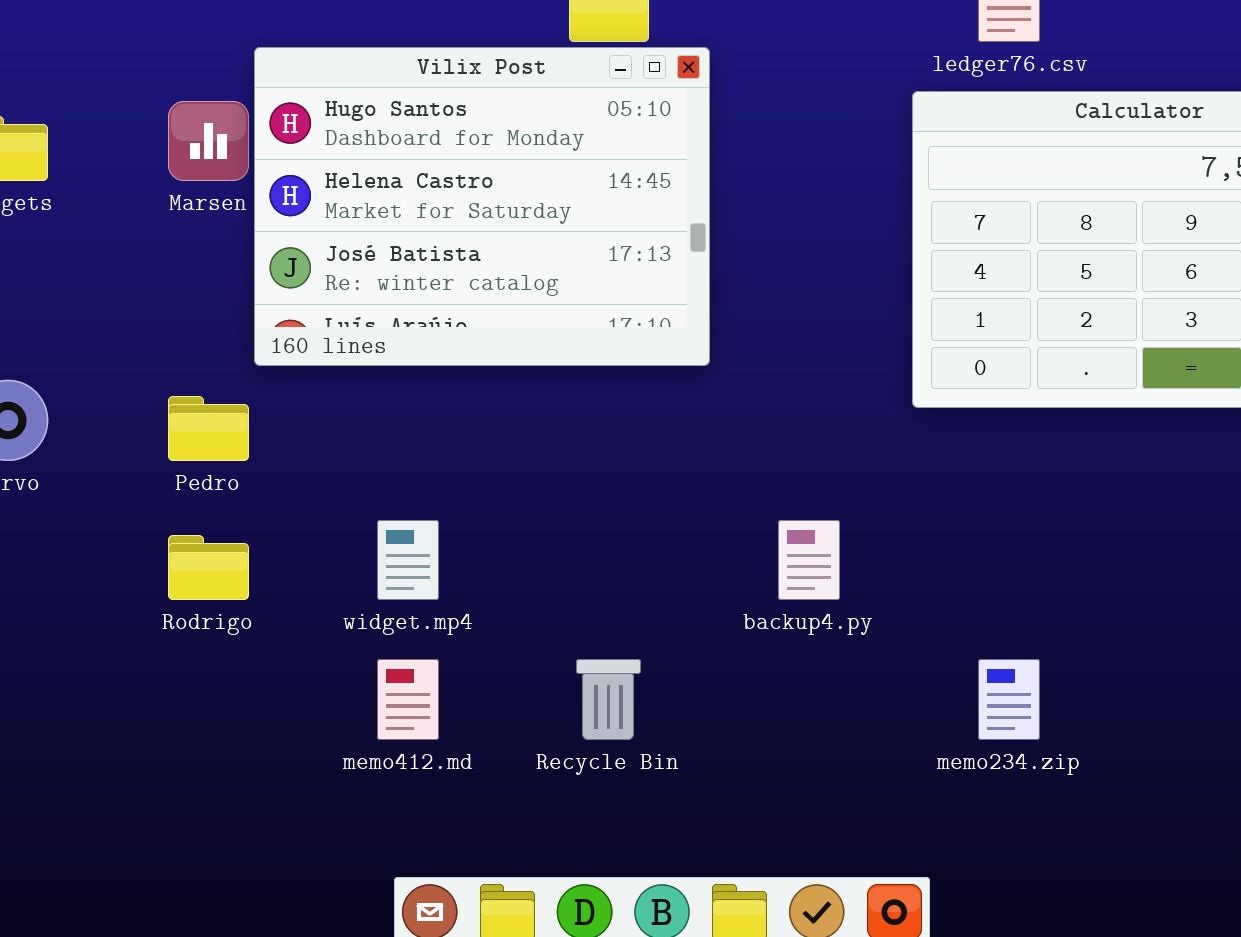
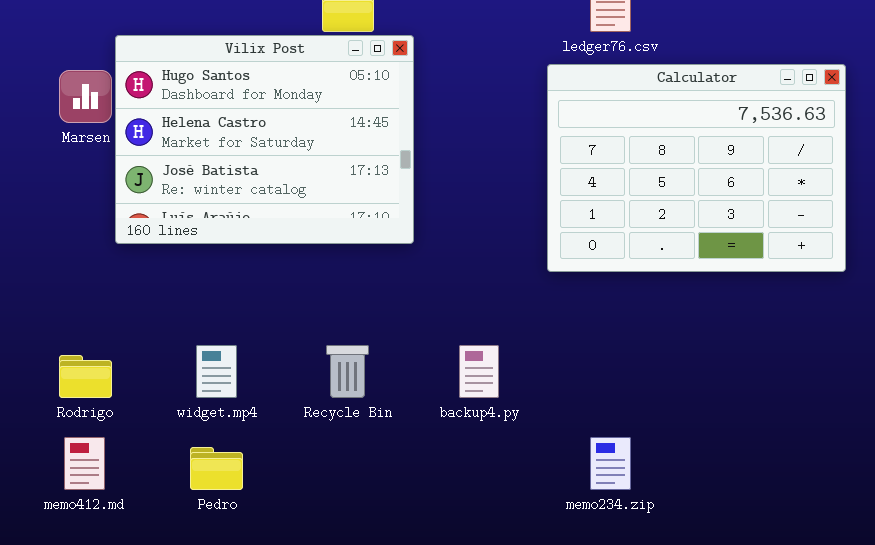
Pedro: [168,396,249,461] -> [190,447,243,490], moved
memo412.md: [377,659,439,740] -> [64,437,105,490], moved
Recycle Bin: [576,659,641,740] -> [326,345,369,398], moved

